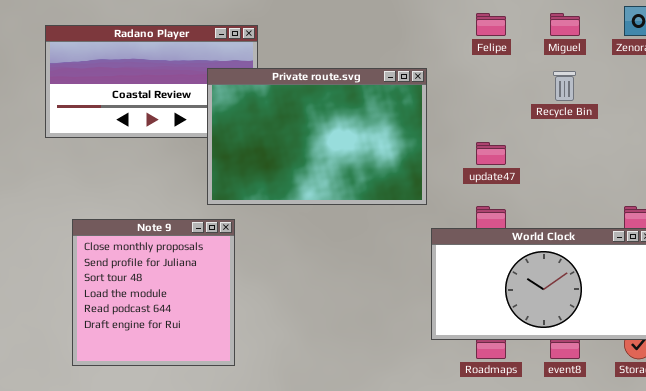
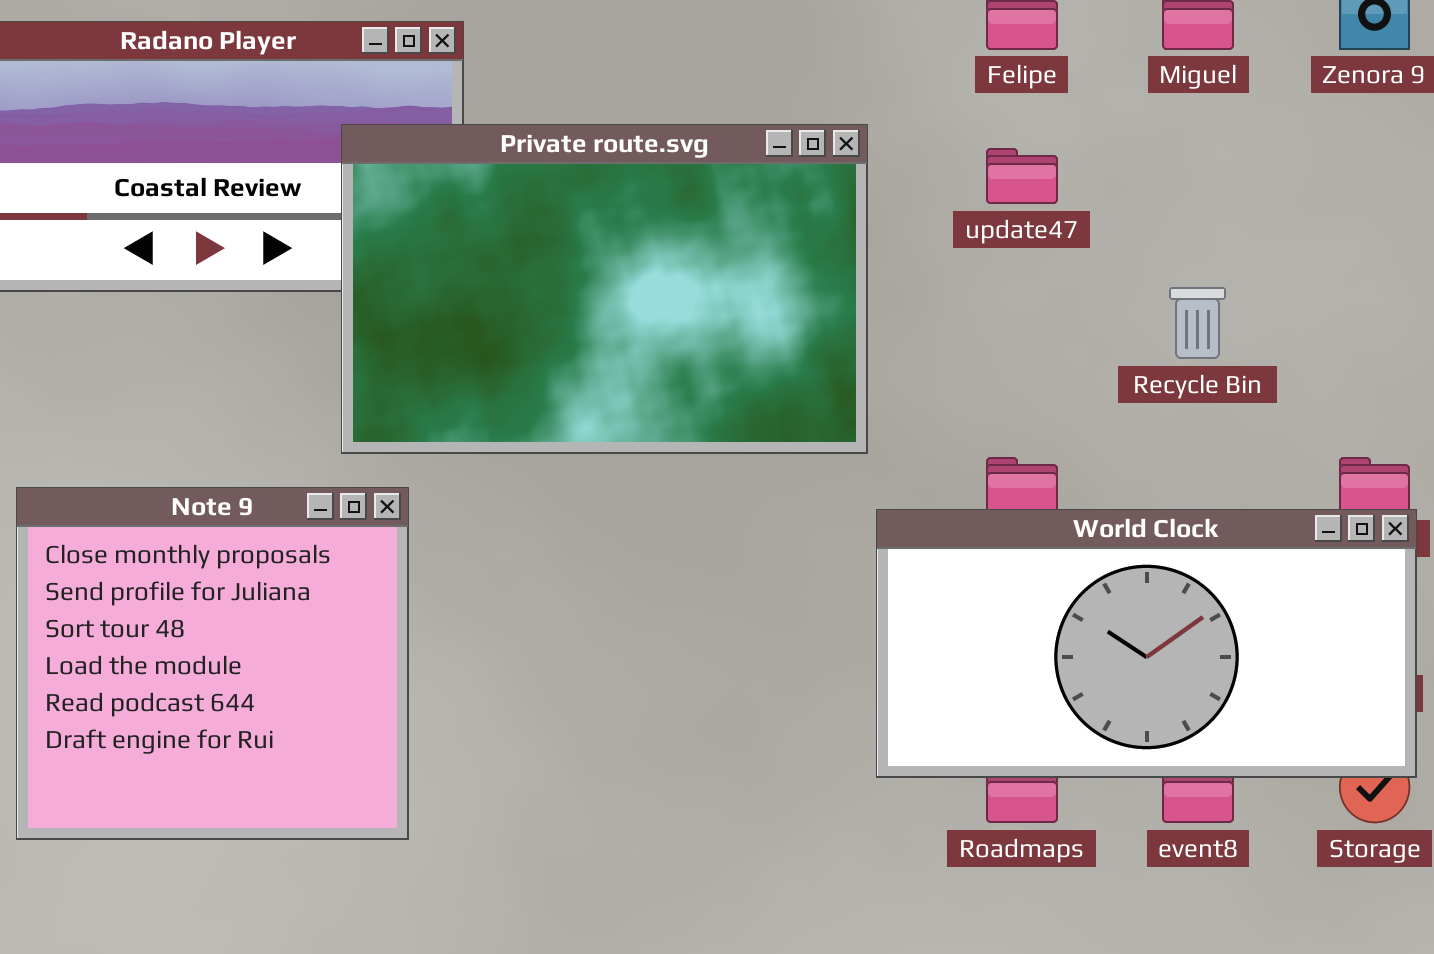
Recycle Bin: [553,71,576,101] -> [1169,287,1226,359], moved
update47: [476,142,506,165] -> [986,148,1058,204], moved

